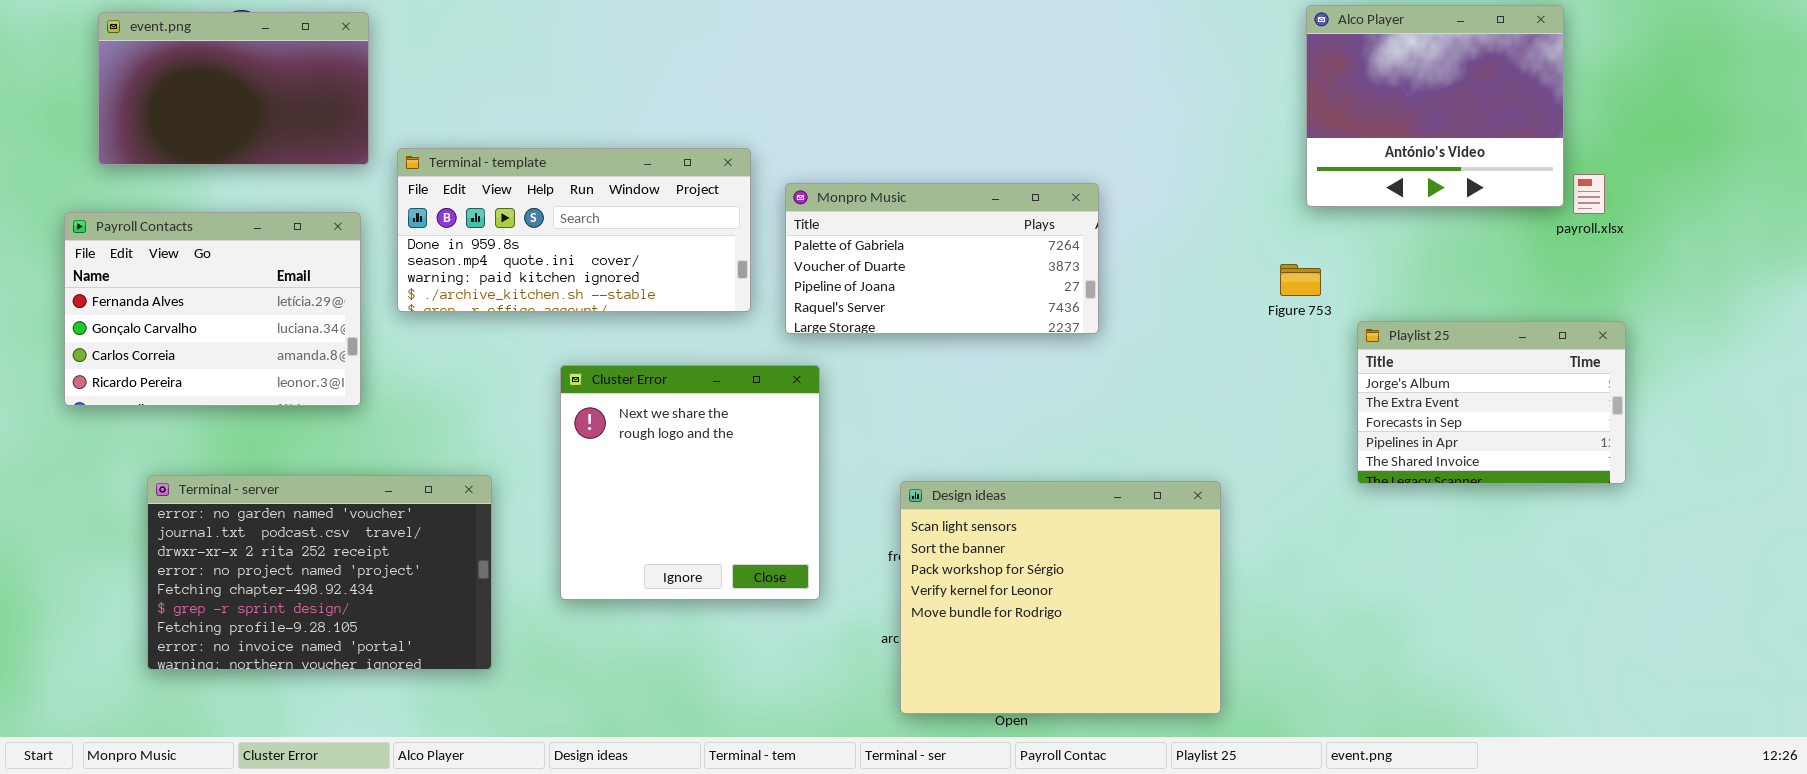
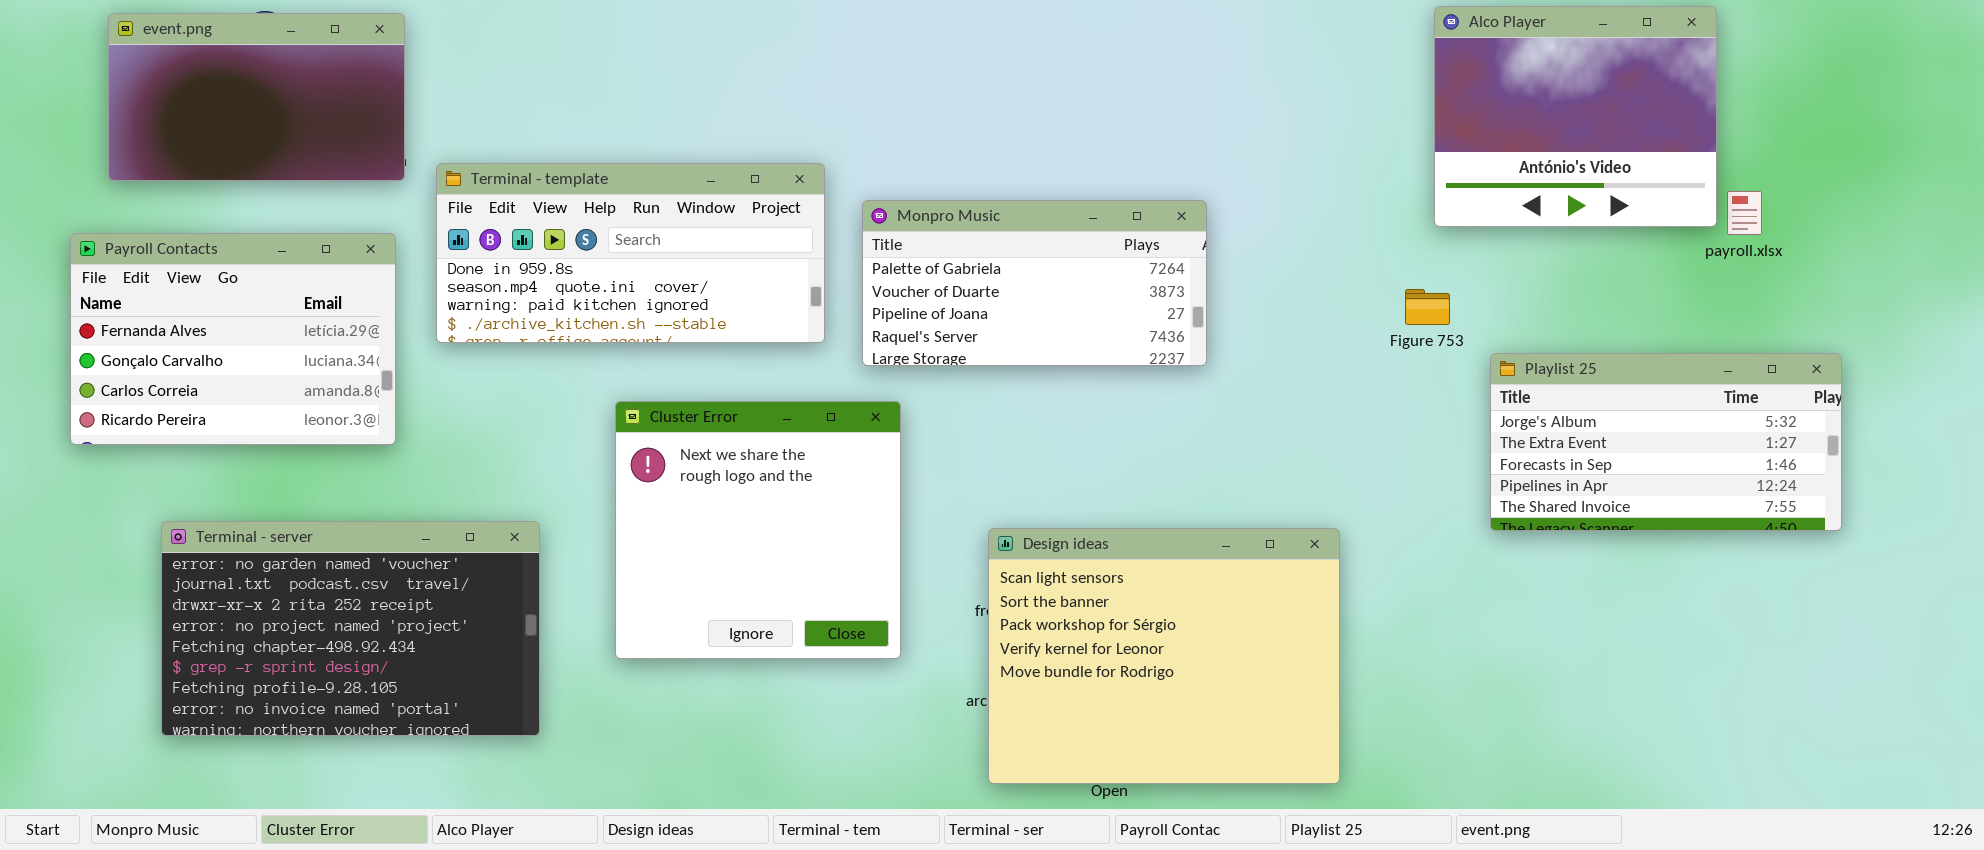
Playlist 25: [1357,321,1626,484] -> [1490,353,1842,531], resized

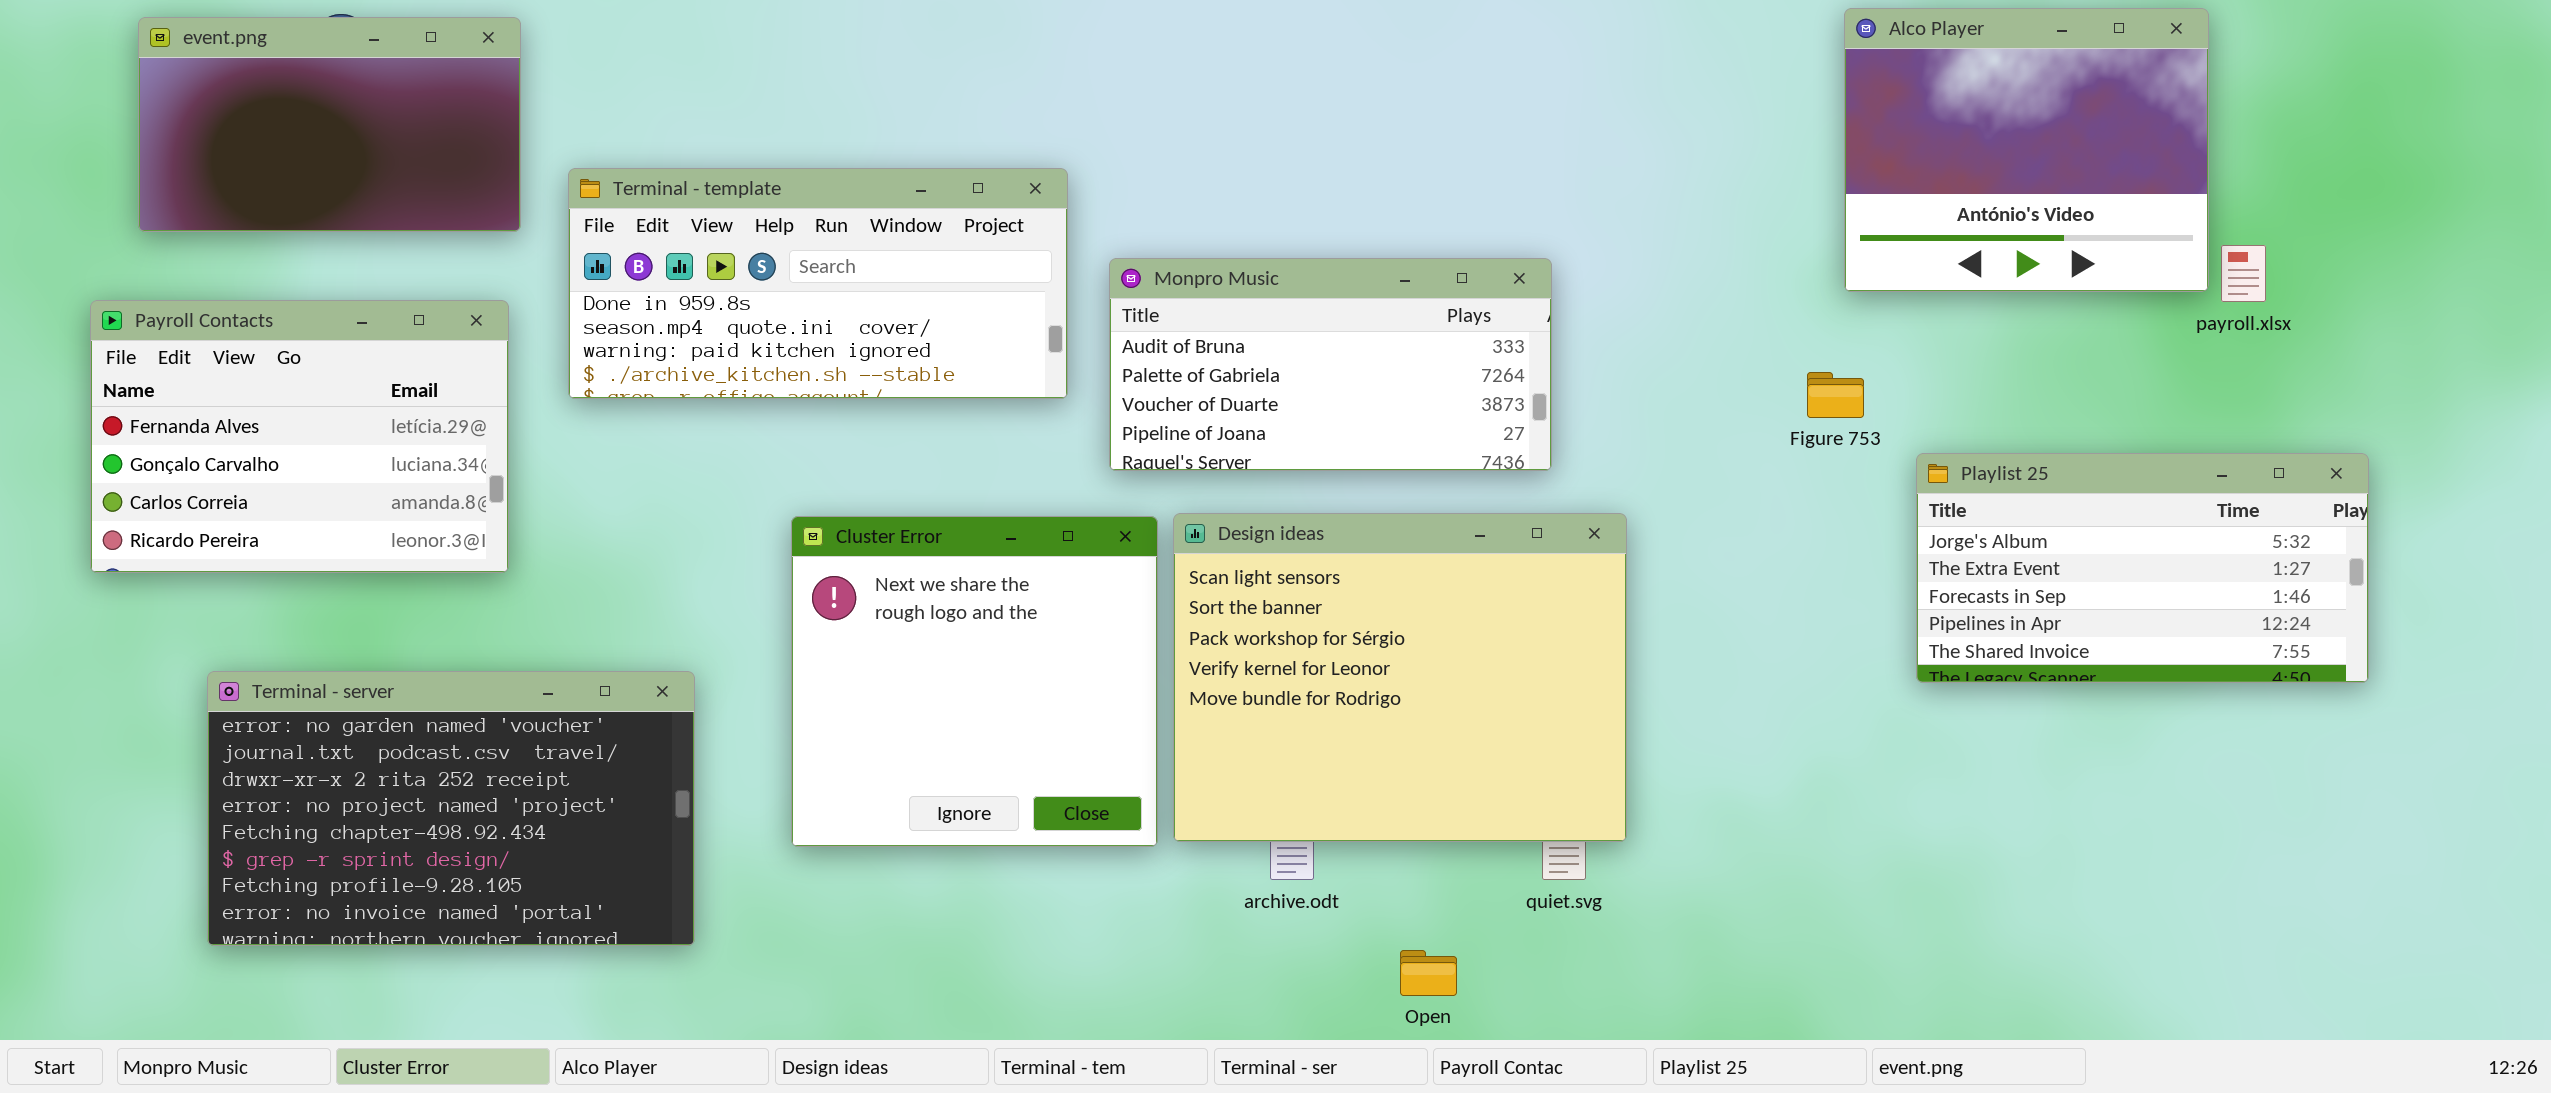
Terminal - template: [436,163,825,343] -> [568,168,1068,399], moved
Monpro Music: [862,200,1207,366] -> [1109,258,1552,471], scrolled up 1 row
Design ideas: [988,528,1340,784] -> [1173,513,1627,842], moved

